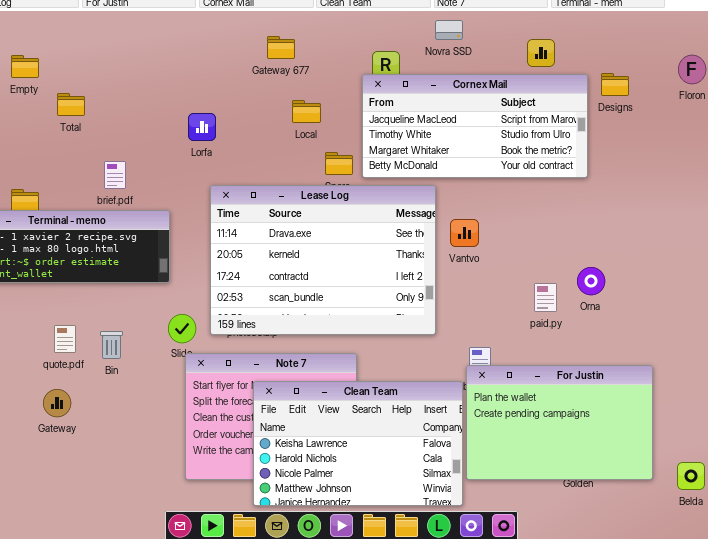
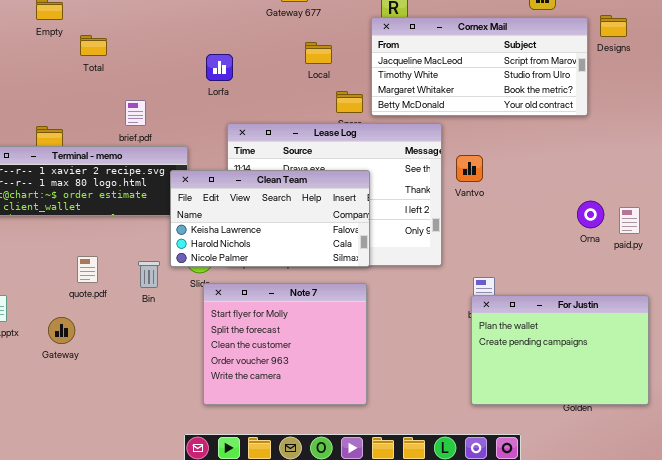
paid.py: [534,283,557,312] -> [619,207,640,234], moved
Bin: [100,331,123,359] -> [138,261,160,288], moved
Clean Team: [253,381,463,506] -> [170,170,370,267], moved, resized
Gateway: [43,389,71,417] -> [48,317,75,344], moved

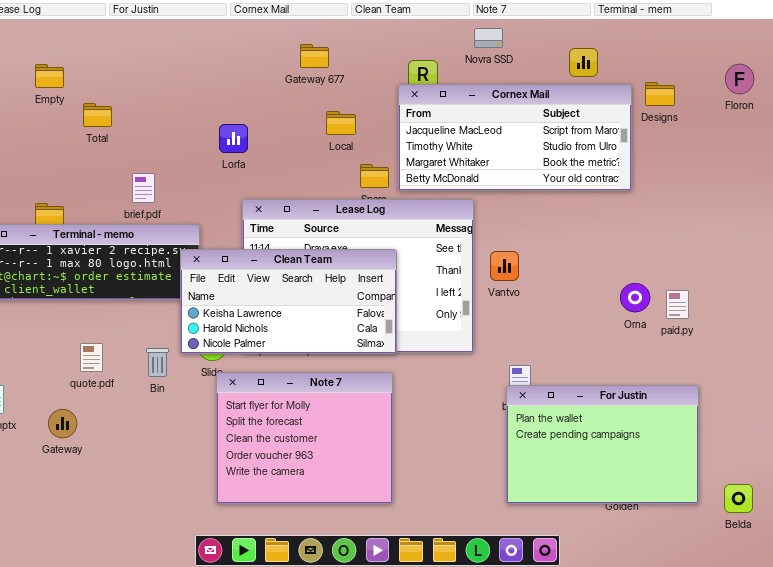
Vantvo: [456,155,483,182] -> [490,251,519,281], moved

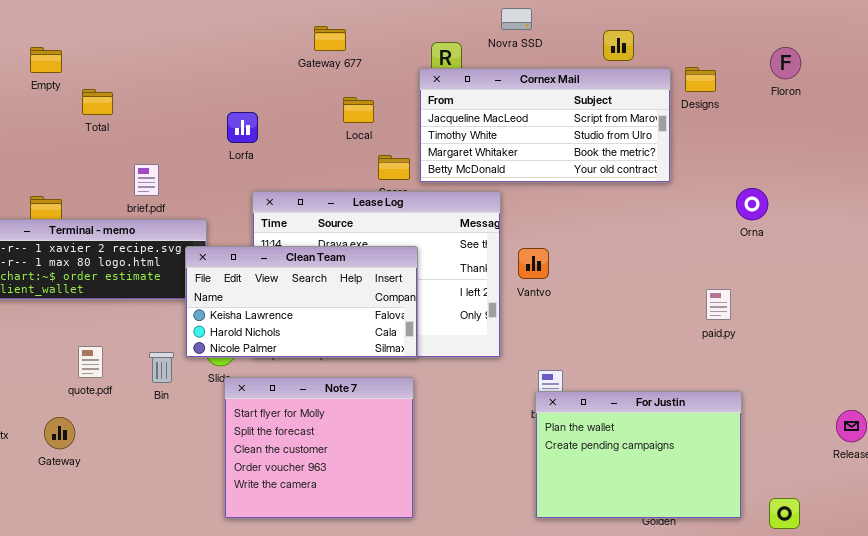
Orna: [620,283,650,312] -> [736,188,768,220], moved

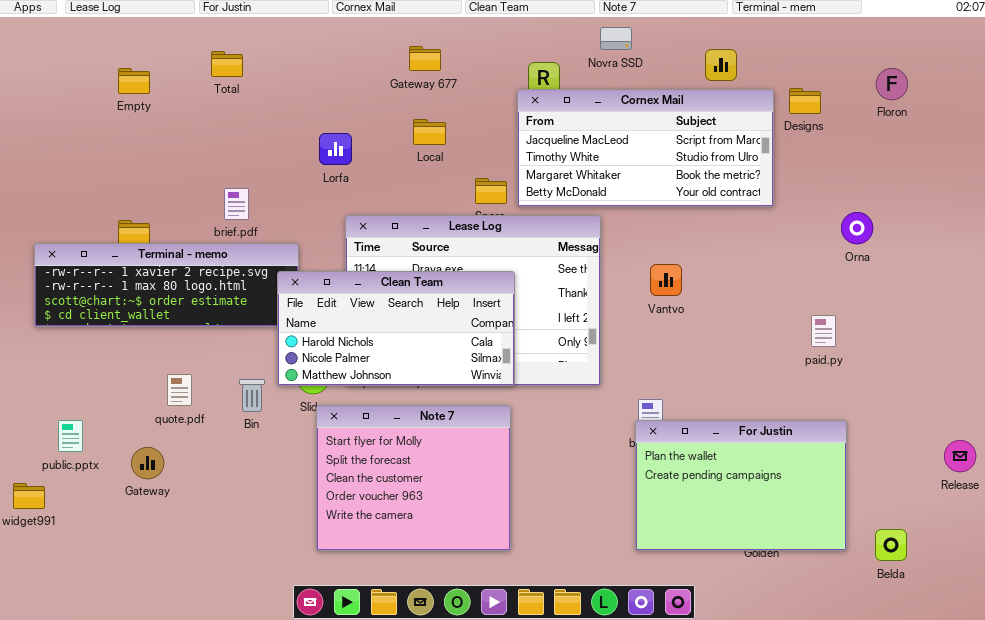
Total: [82,89,113,115] -> [211,51,243,77], moved
Local: [343,97,374,123] -> [413,119,446,145], moved
Clean Team: [185,246,418,358] -> [277,271,515,386], scrolled down 1 row
Vantvo: [518,248,549,279] -> [650,264,682,296], moved

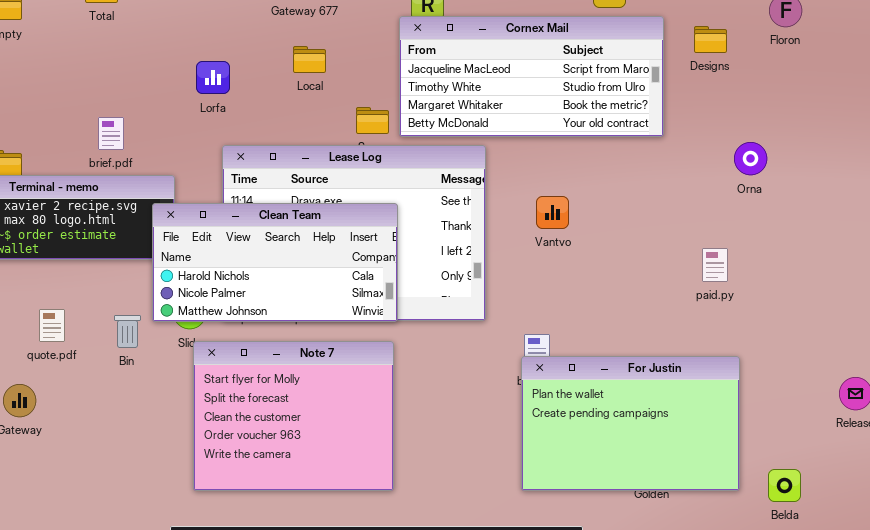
Designs: [789,88,821,114] -> [694,26,727,53], moved

